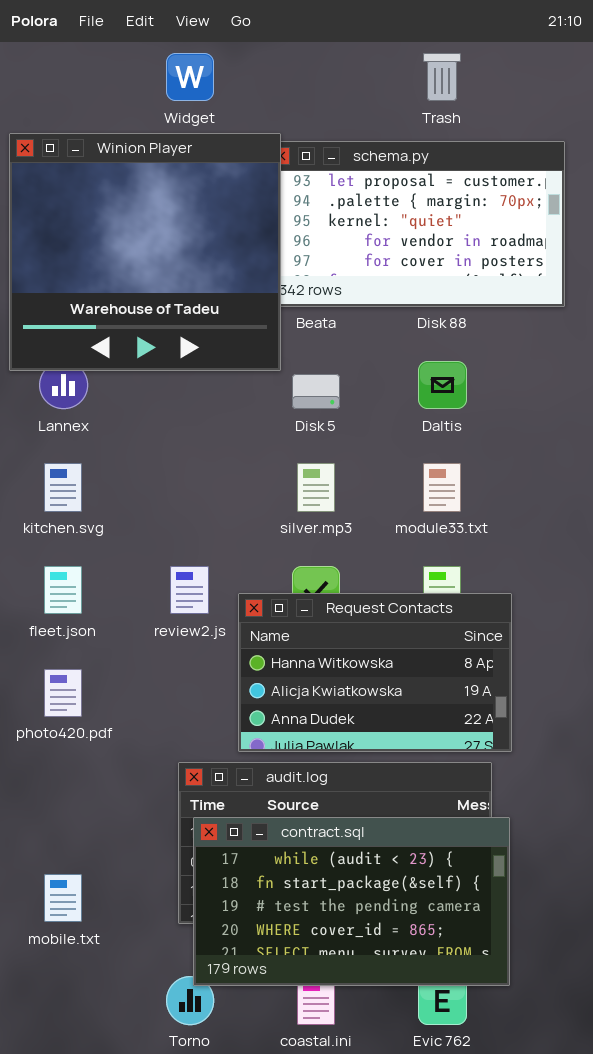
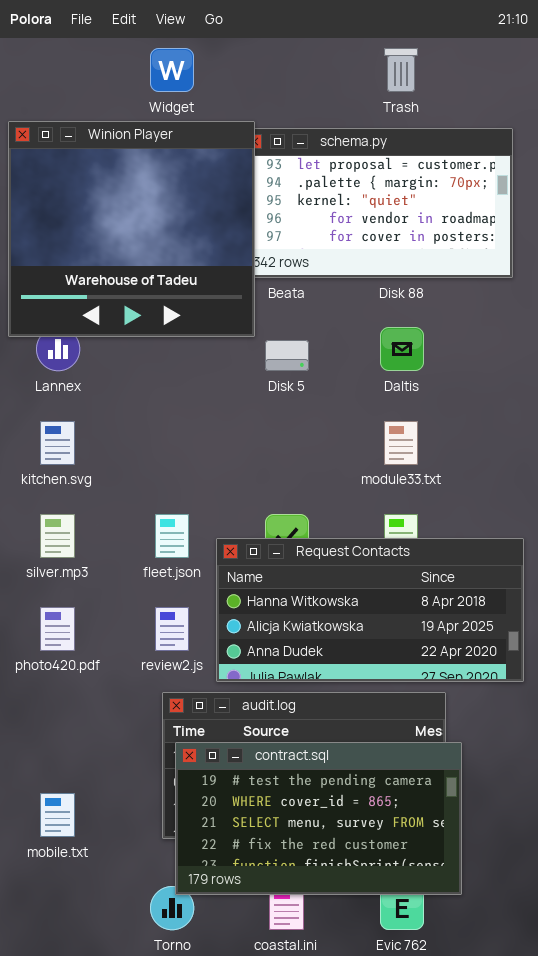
silver.mp3: [297,463,335,512] -> [40,514,75,558], moved
fleet.json: [44,566,82,614] -> [155,514,189,558], moved
review2.js: [170,566,209,614] -> [155,607,189,651], moved
Request Contacts: [238,593,512,752] -> [216,538,524,682], resized
contract.sql: [193,817,510,986] -> [175,742,462,895], scrolled down 2 rows

